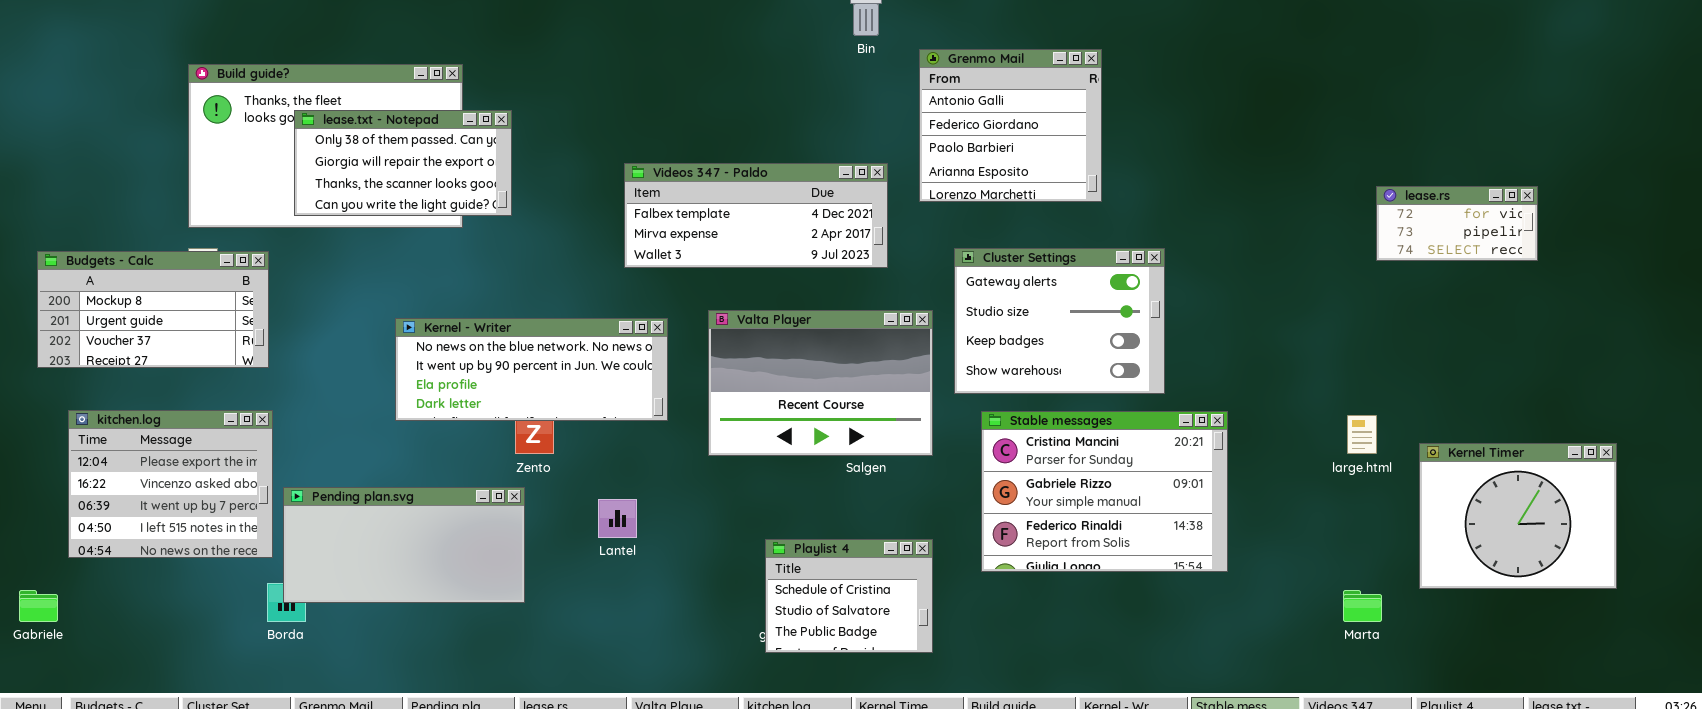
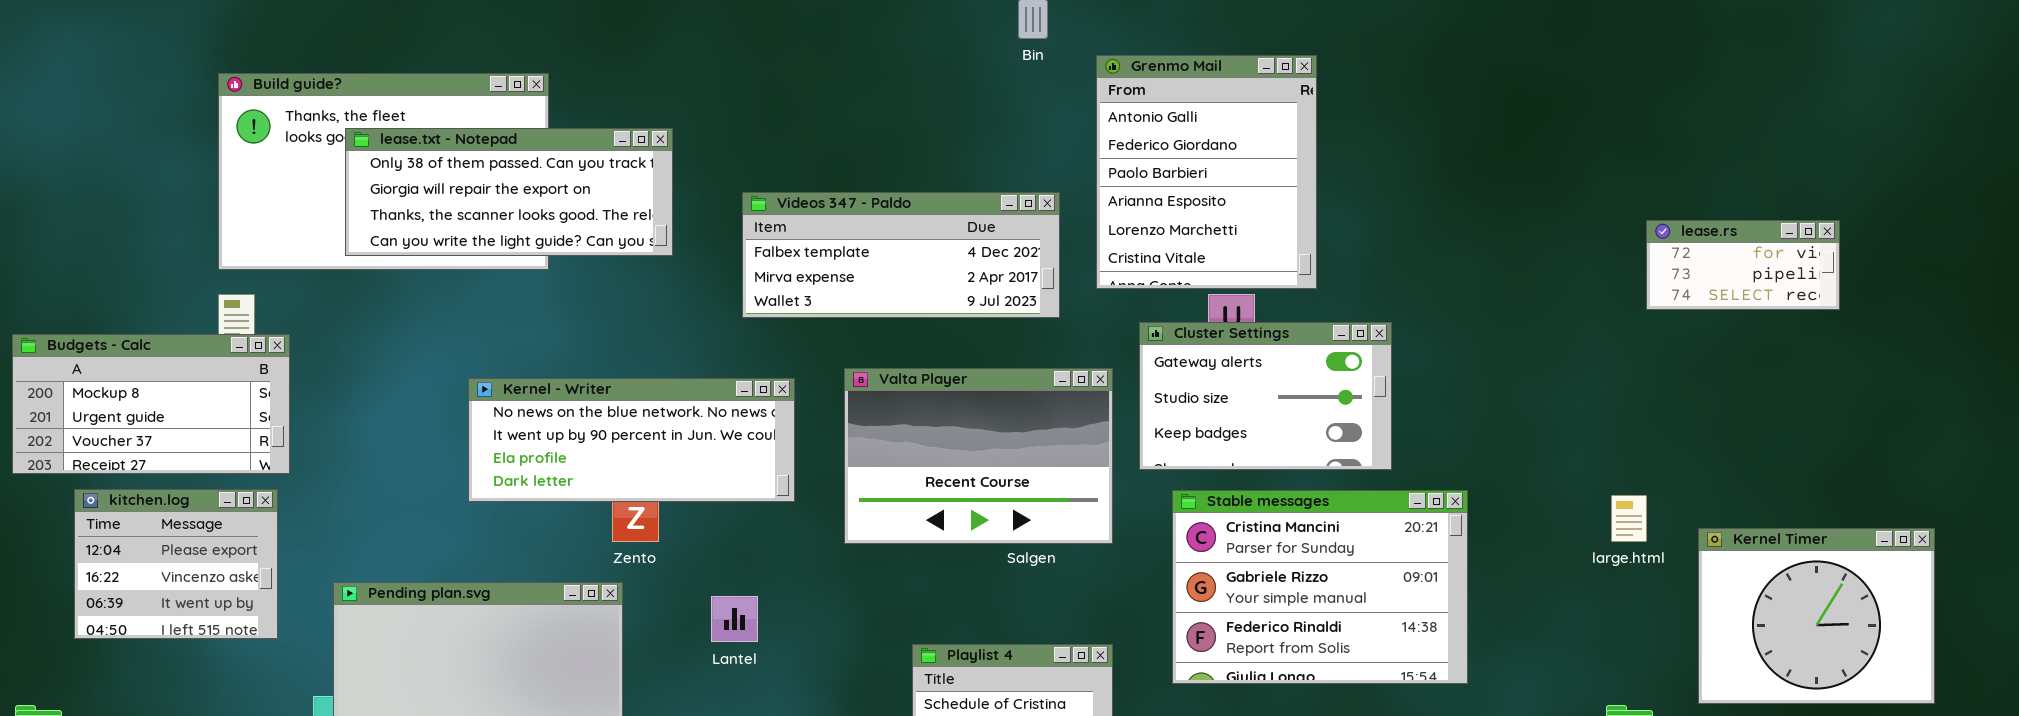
Grenmo Mail: [919,49,1102,202] -> [1096,55,1317,289], resized
lease.txt - Notepad: [294,110,512,216] -> [345,128,673,256], resized
Cluster Settings: [954,248,1165,394] -> [1139,322,1392,470], resized
Budgets - Calc: [37,251,269,368] -> [12,334,290,474], moved
kitchen.log: [68,410,273,558] -> [74,489,278,639], resized

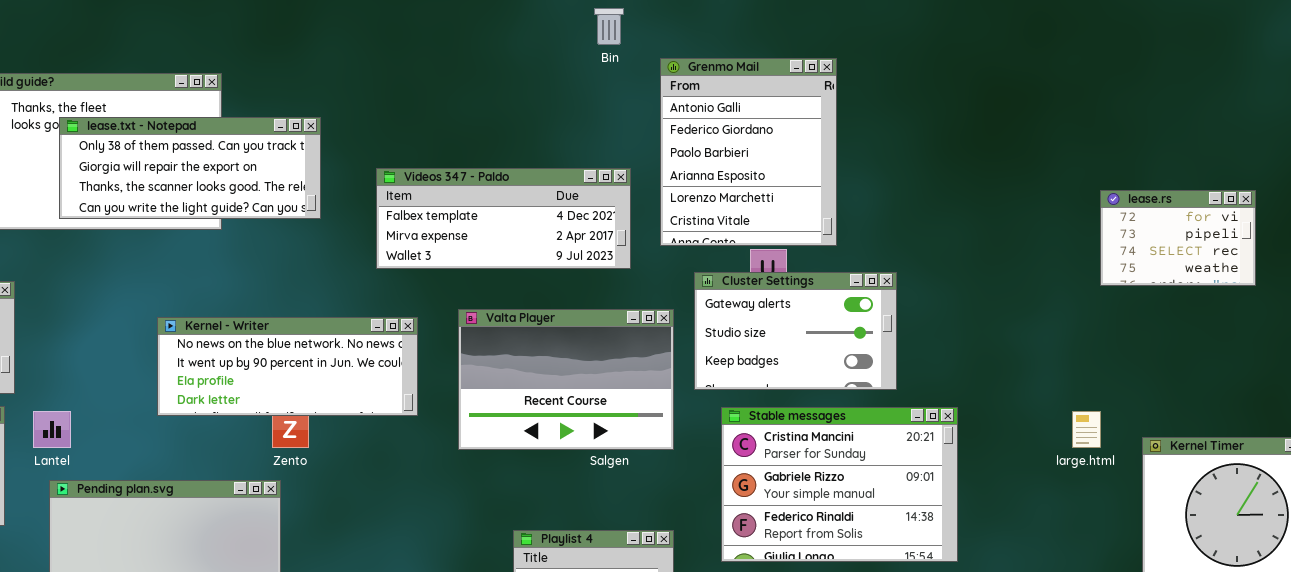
lease.rs: [1646,220,1840,310] -> [1100,190,1256,286], resized
Lantel: [711,596,758,642] -> [33,411,71,448], moved

